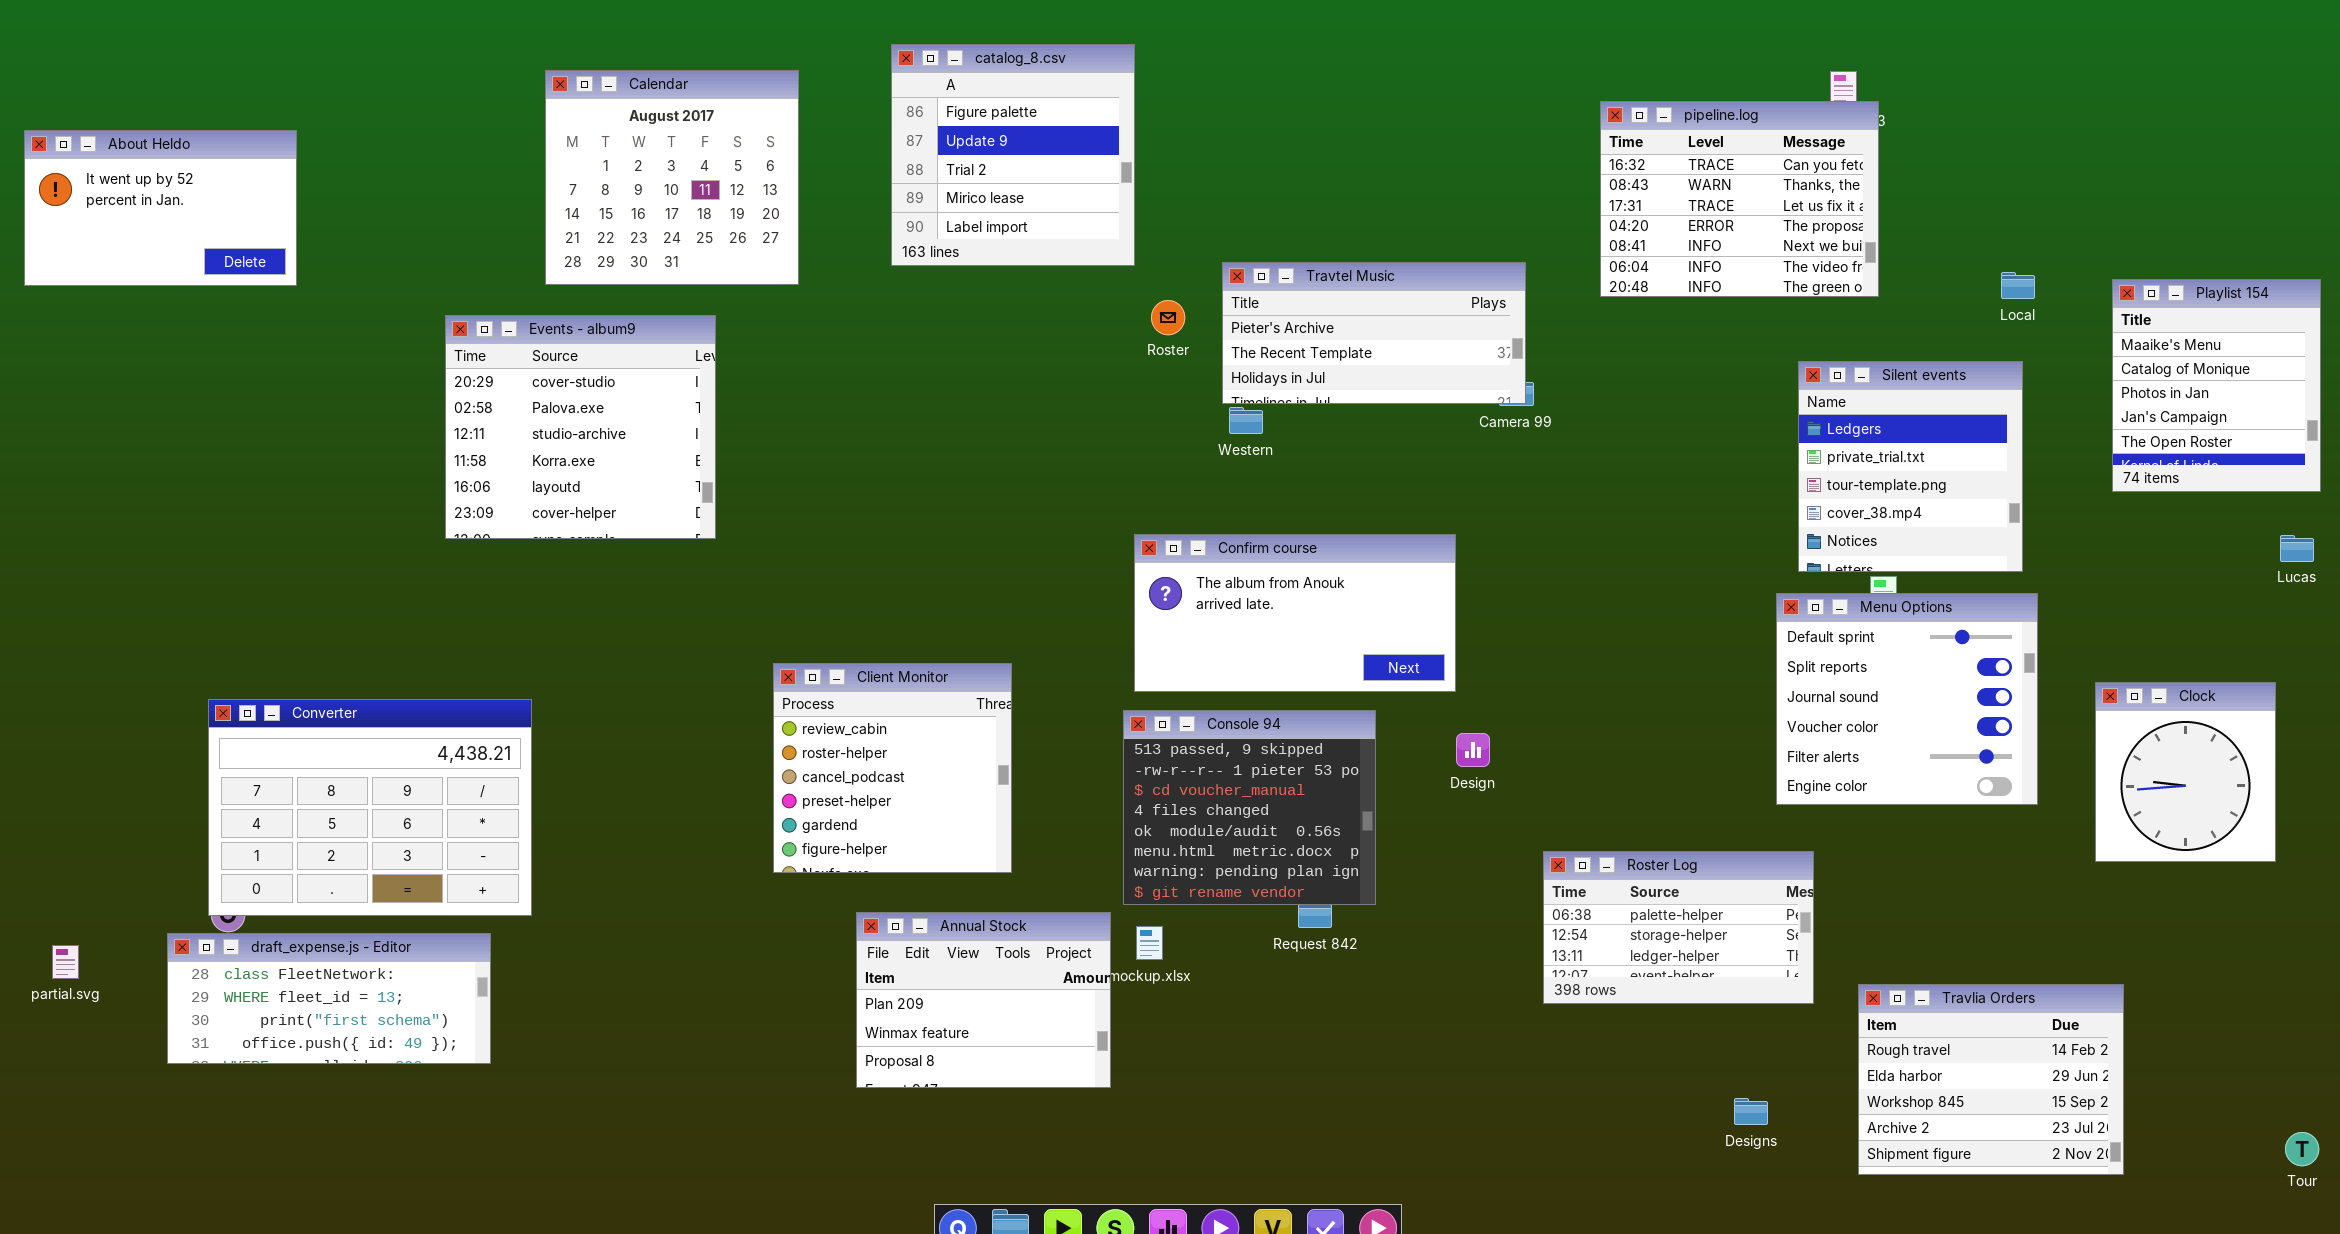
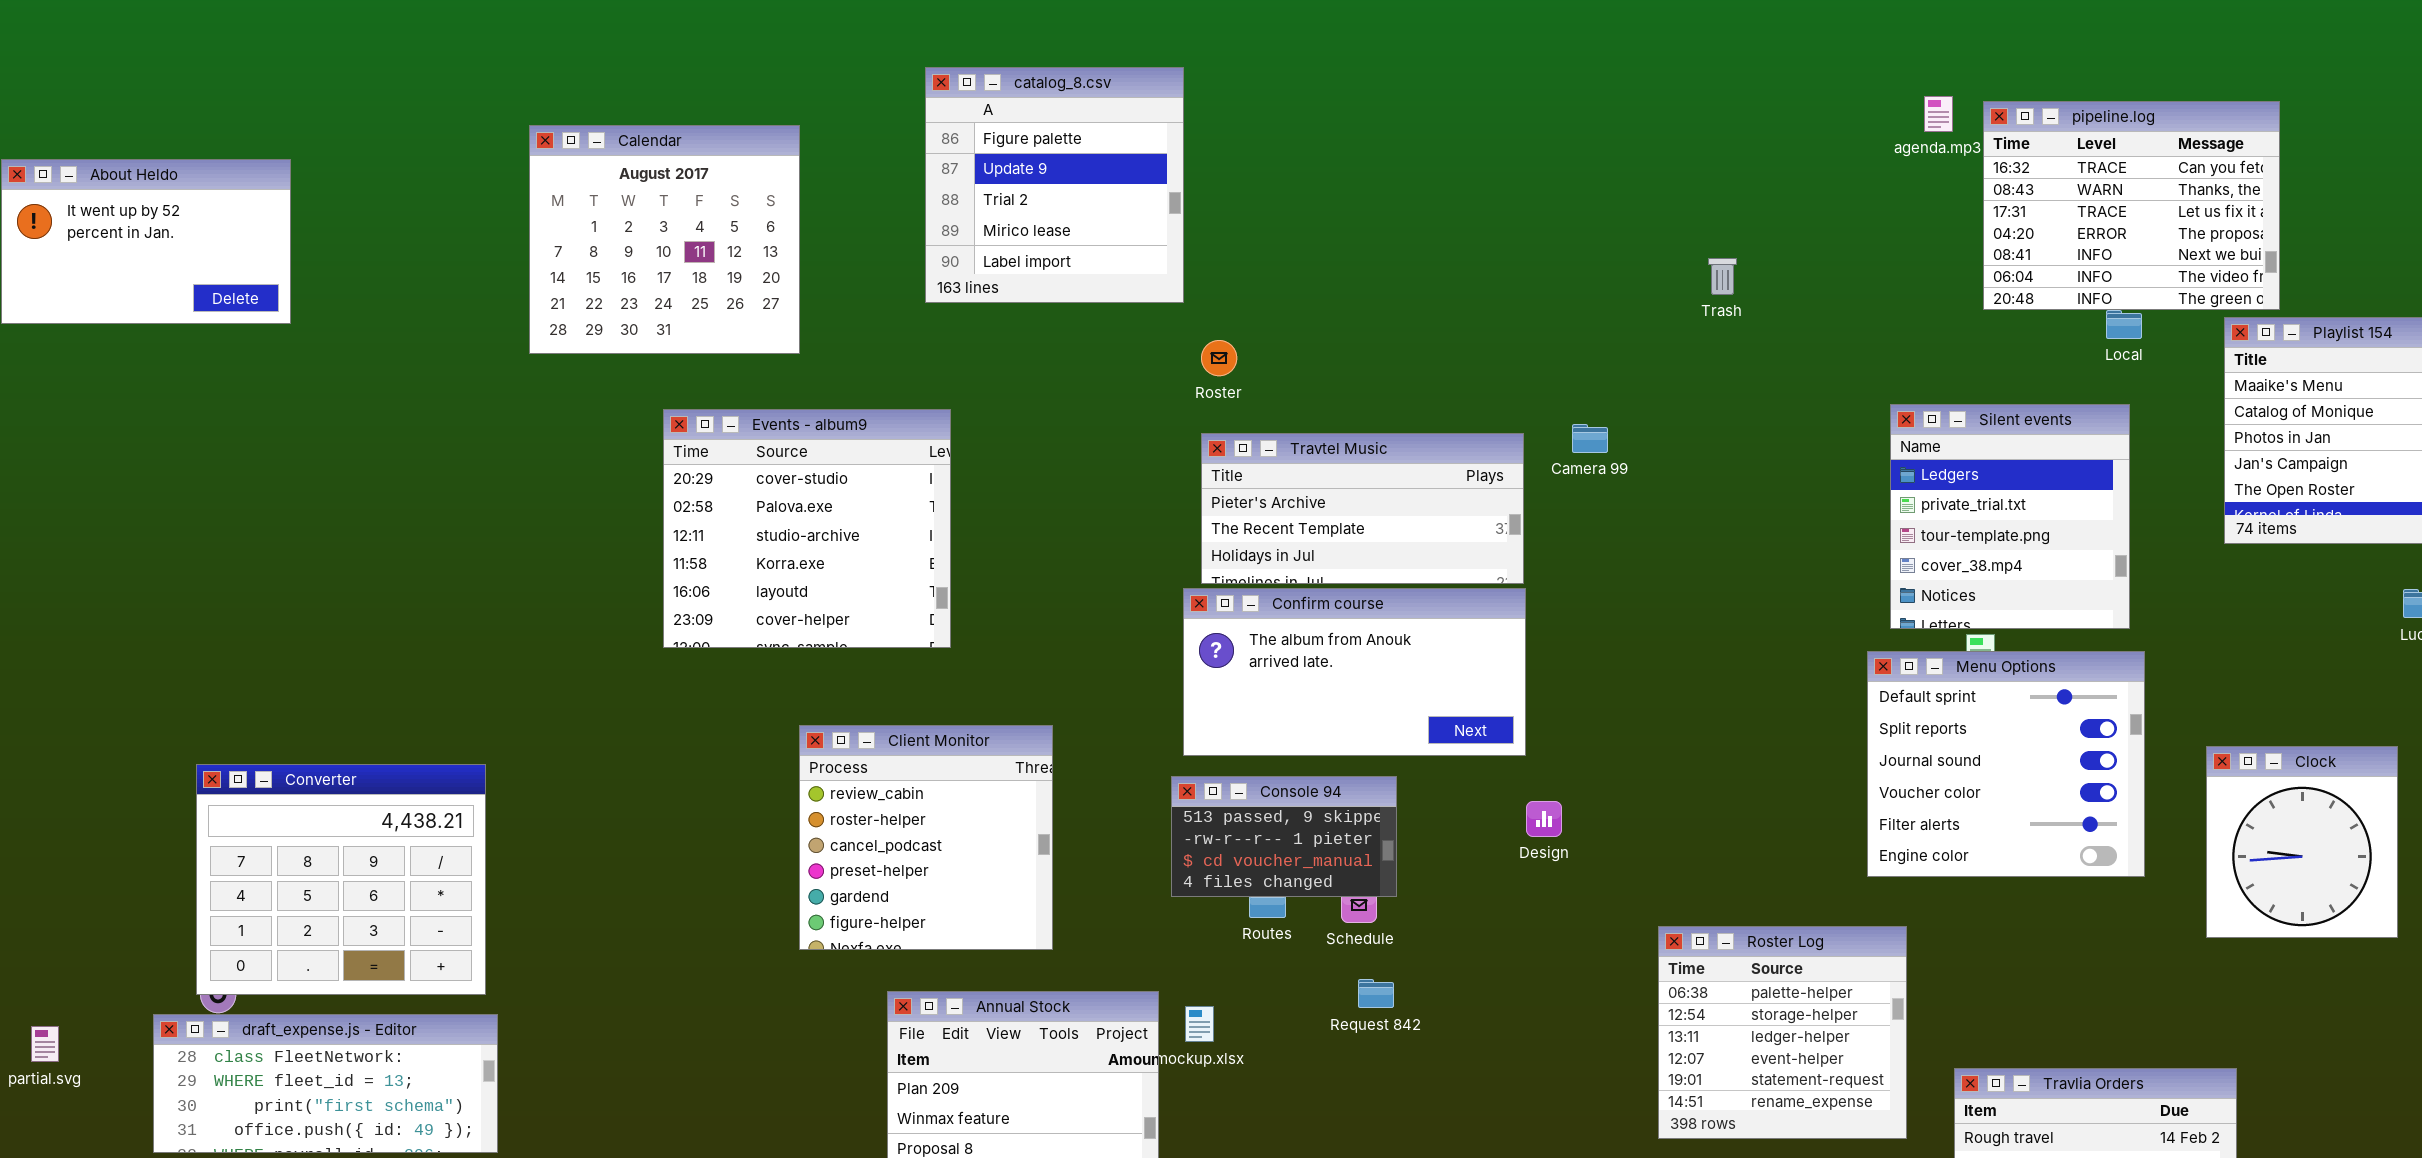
Calendar: [545,70,799,285] -> [529,125,800,354], moved
pipeline.log: [1600,101,1879,297] -> [1983,101,2280,310], moved
Travtel Music: [1222,262,1526,404] -> [1201,433,1524,584], moved
Events - album9: [445,315,716,539] -> [663,409,951,648], moved
Converter: [208,699,532,916] -> [196,764,486,995], resized
Console 94: [1123,710,1376,905] -> [1171,776,1397,897], resized
Roster Log: [1543,851,1814,1004] -> [1658,926,1907,1139], resized

